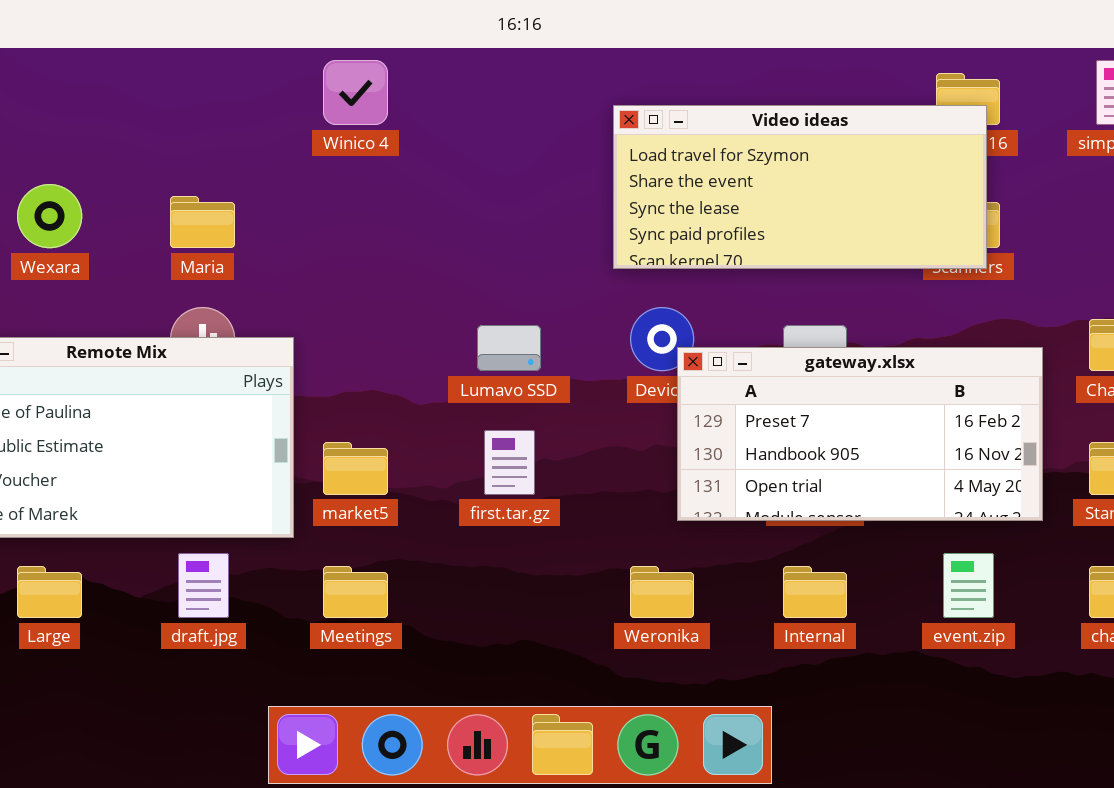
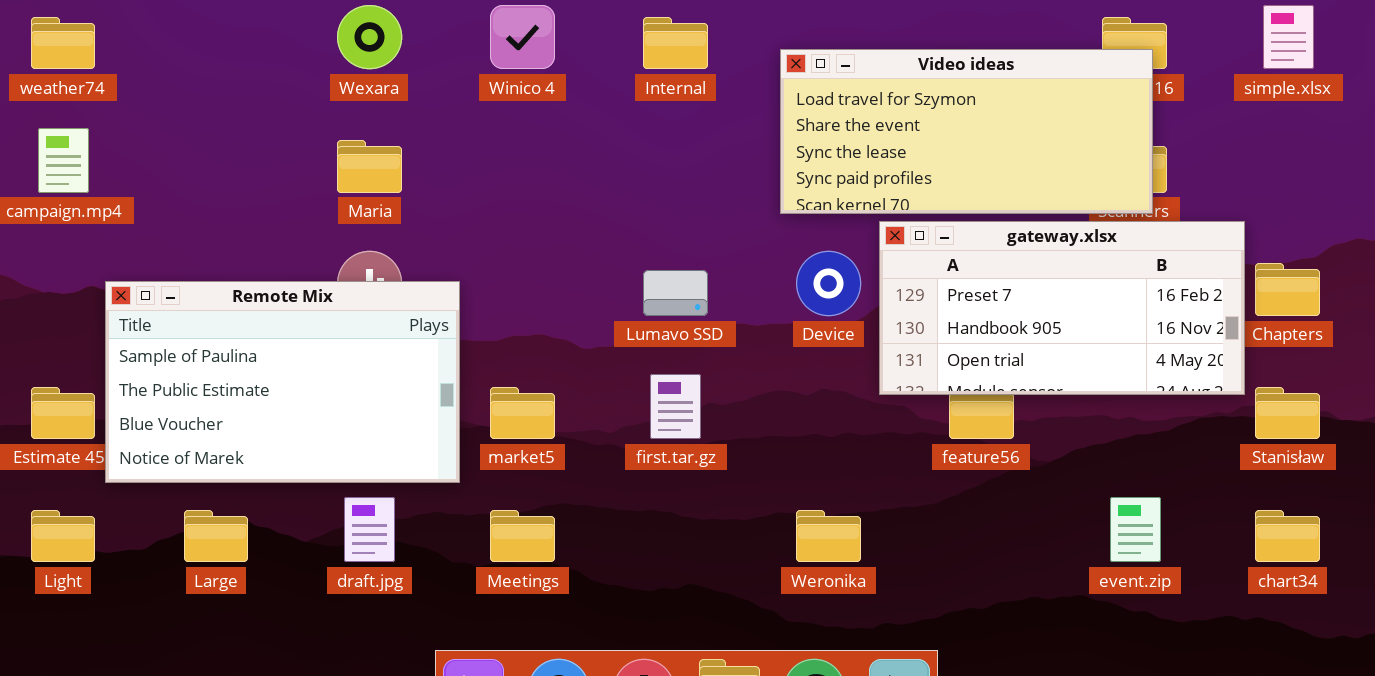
Wexara: [17,184,82,248] -> [337,5,402,69], moved
gateway.xlsx: [677,347,1043,521] -> [879,221,1245,395], moved
Internal: [783,566,847,618] -> [643,17,708,69], moved

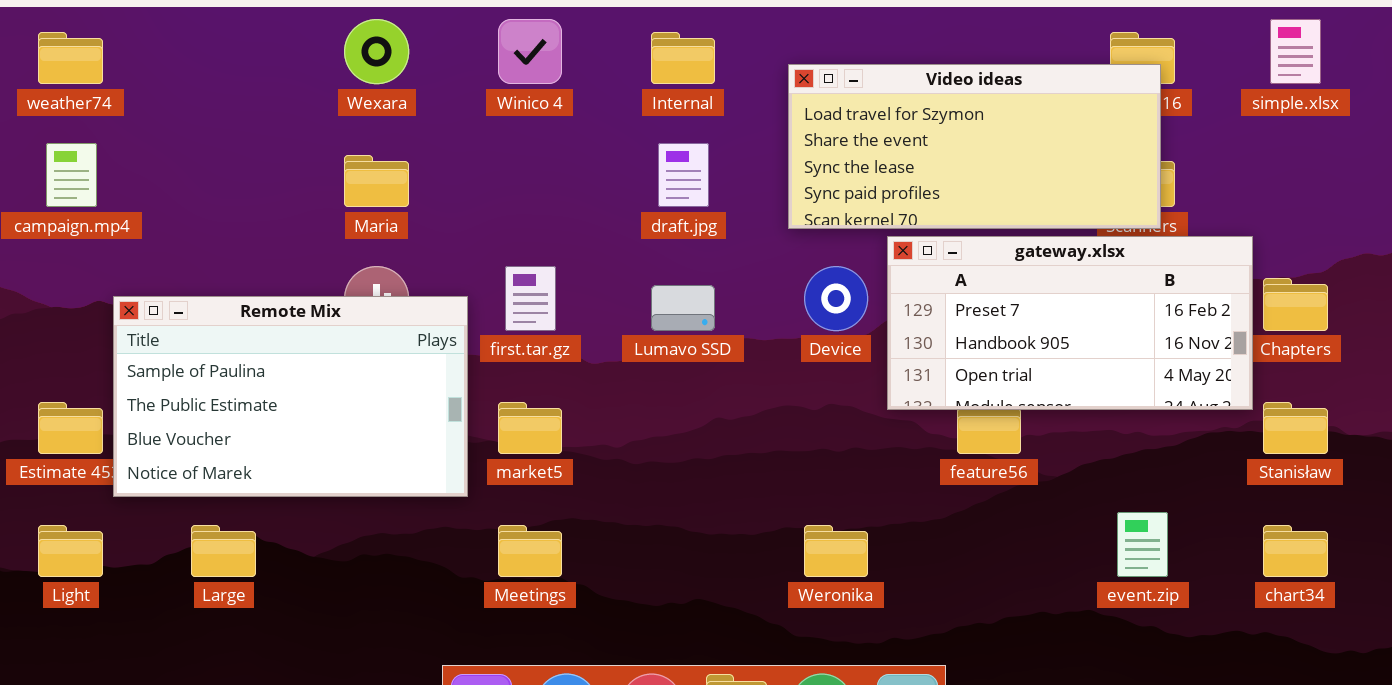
first.tar.gz: [650,374,701,439] -> [505,266,556,331], moved
draft.jpg: [344,497,395,562] -> [658,143,709,207], moved

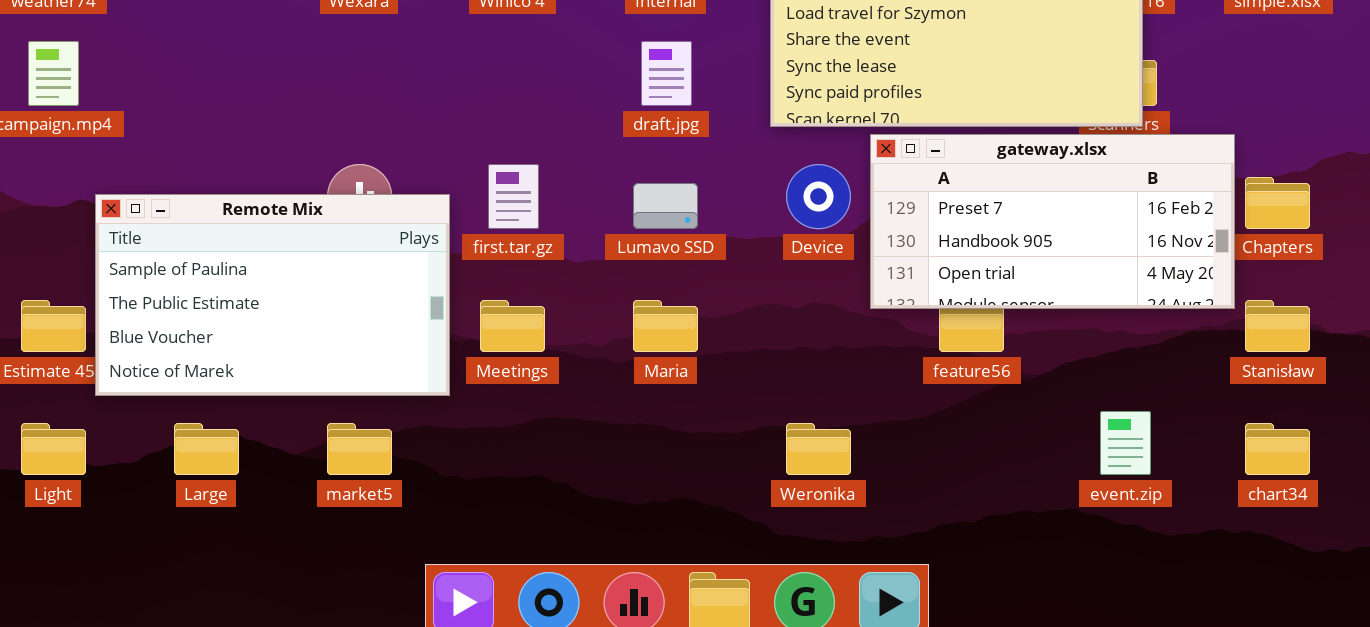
Maria: [344,155,409,207] -> [633,300,698,352], moved
market5: [498,402,562,454] -> [327,423,392,475], moved
Meetings: [498,525,562,577] -> [480,300,545,352], moved

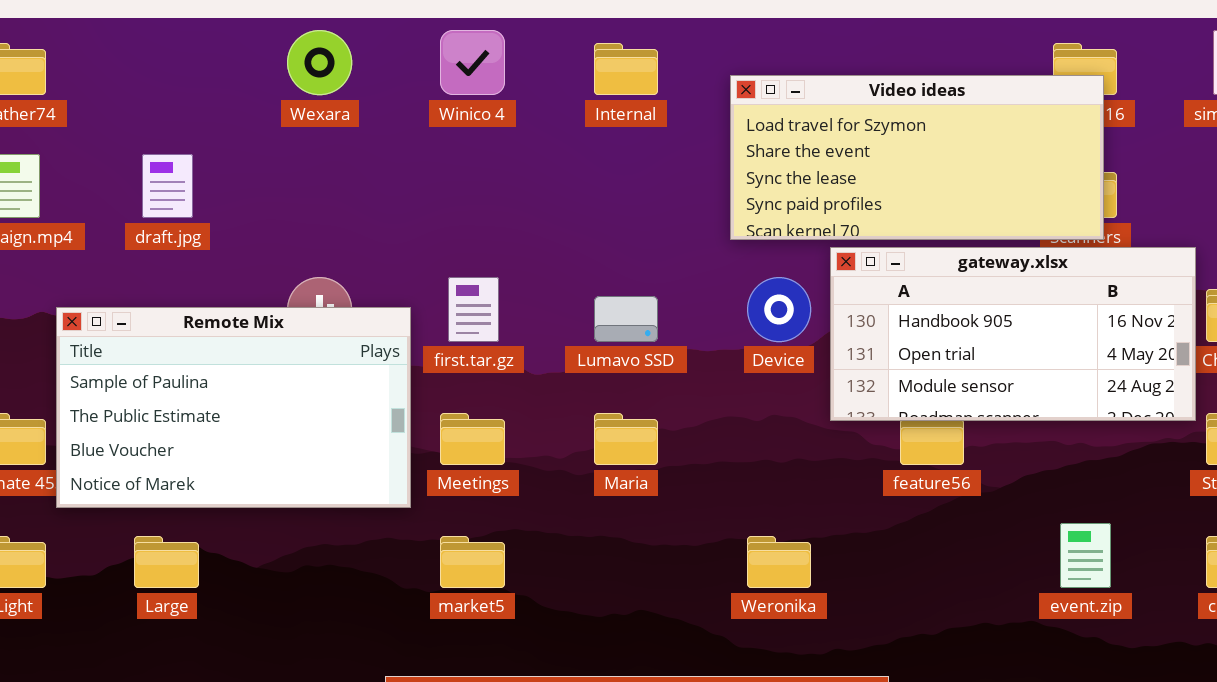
draft.jpg: [641,41,692,106] -> [142,154,193,218], moved
gateway.xlsx: [870,134,1235,309] -> [830,247,1196,421], scrolled down 1 row
market5: [327,423,392,475] -> [440,536,505,588], moved

